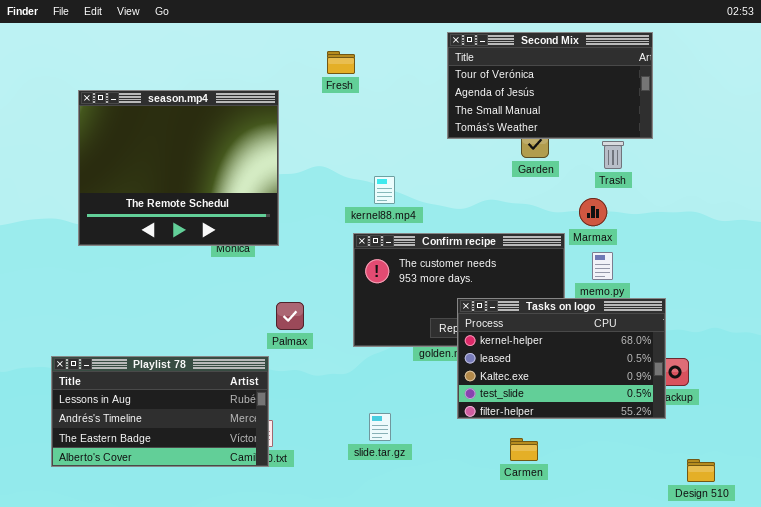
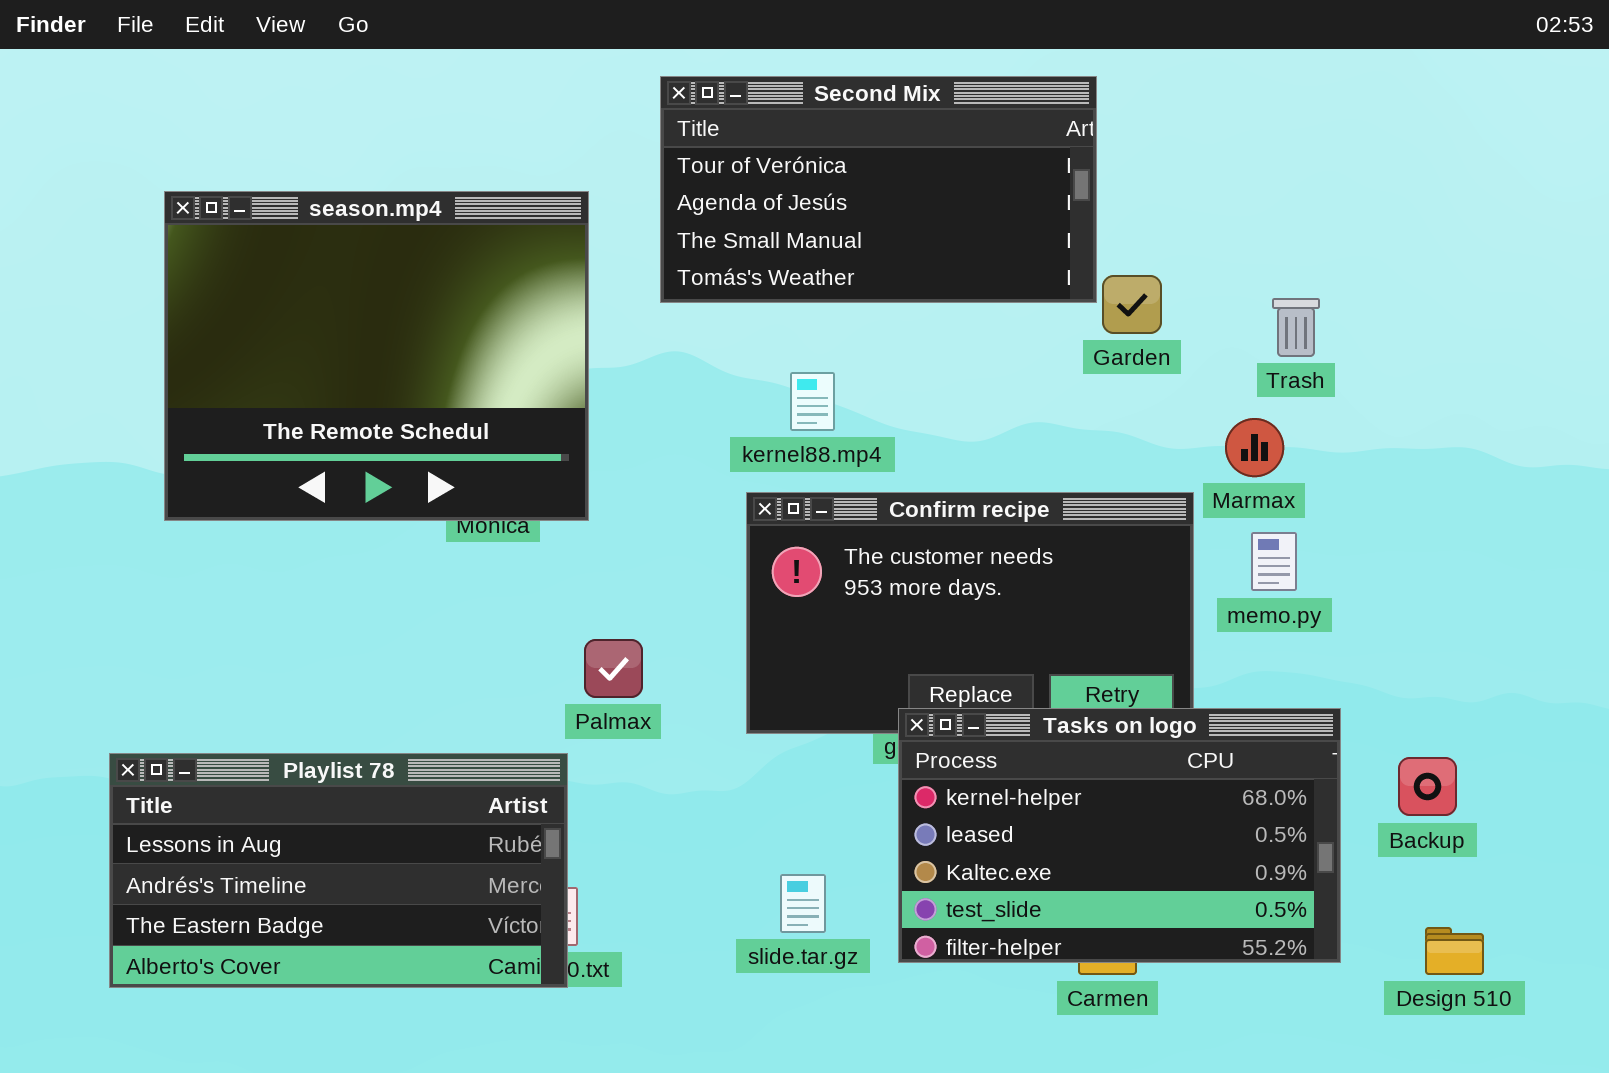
Second Mix: [447,32,653,139] -> [660,76,1097,303], moved
Tasks on logo: [457,298,666,419] -> [898,708,1341,963], moved
Design 510: [687,459,715,482] -> [1425,927,1484,975], moved

